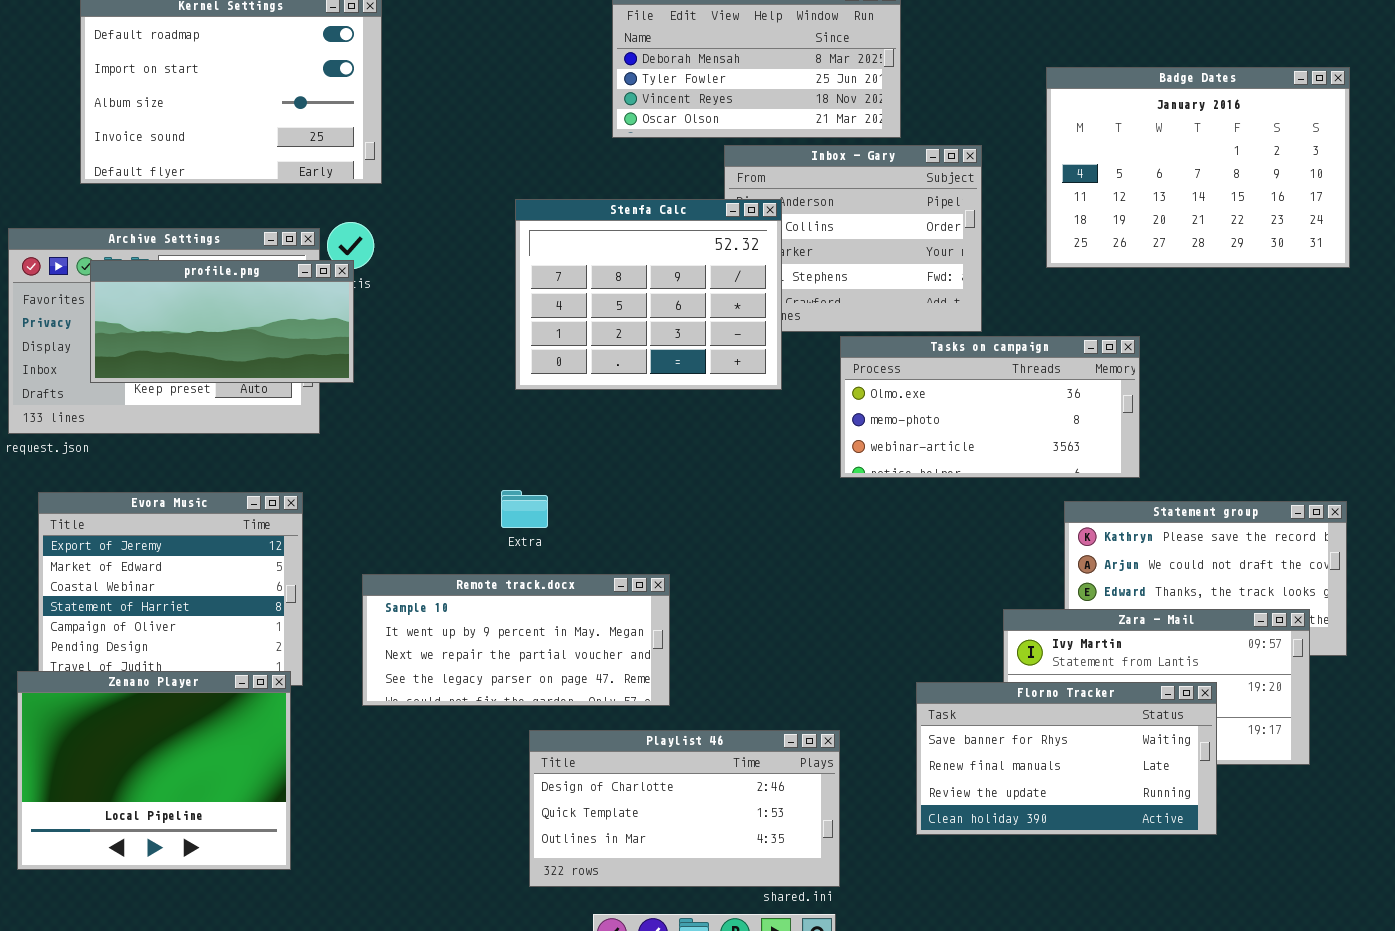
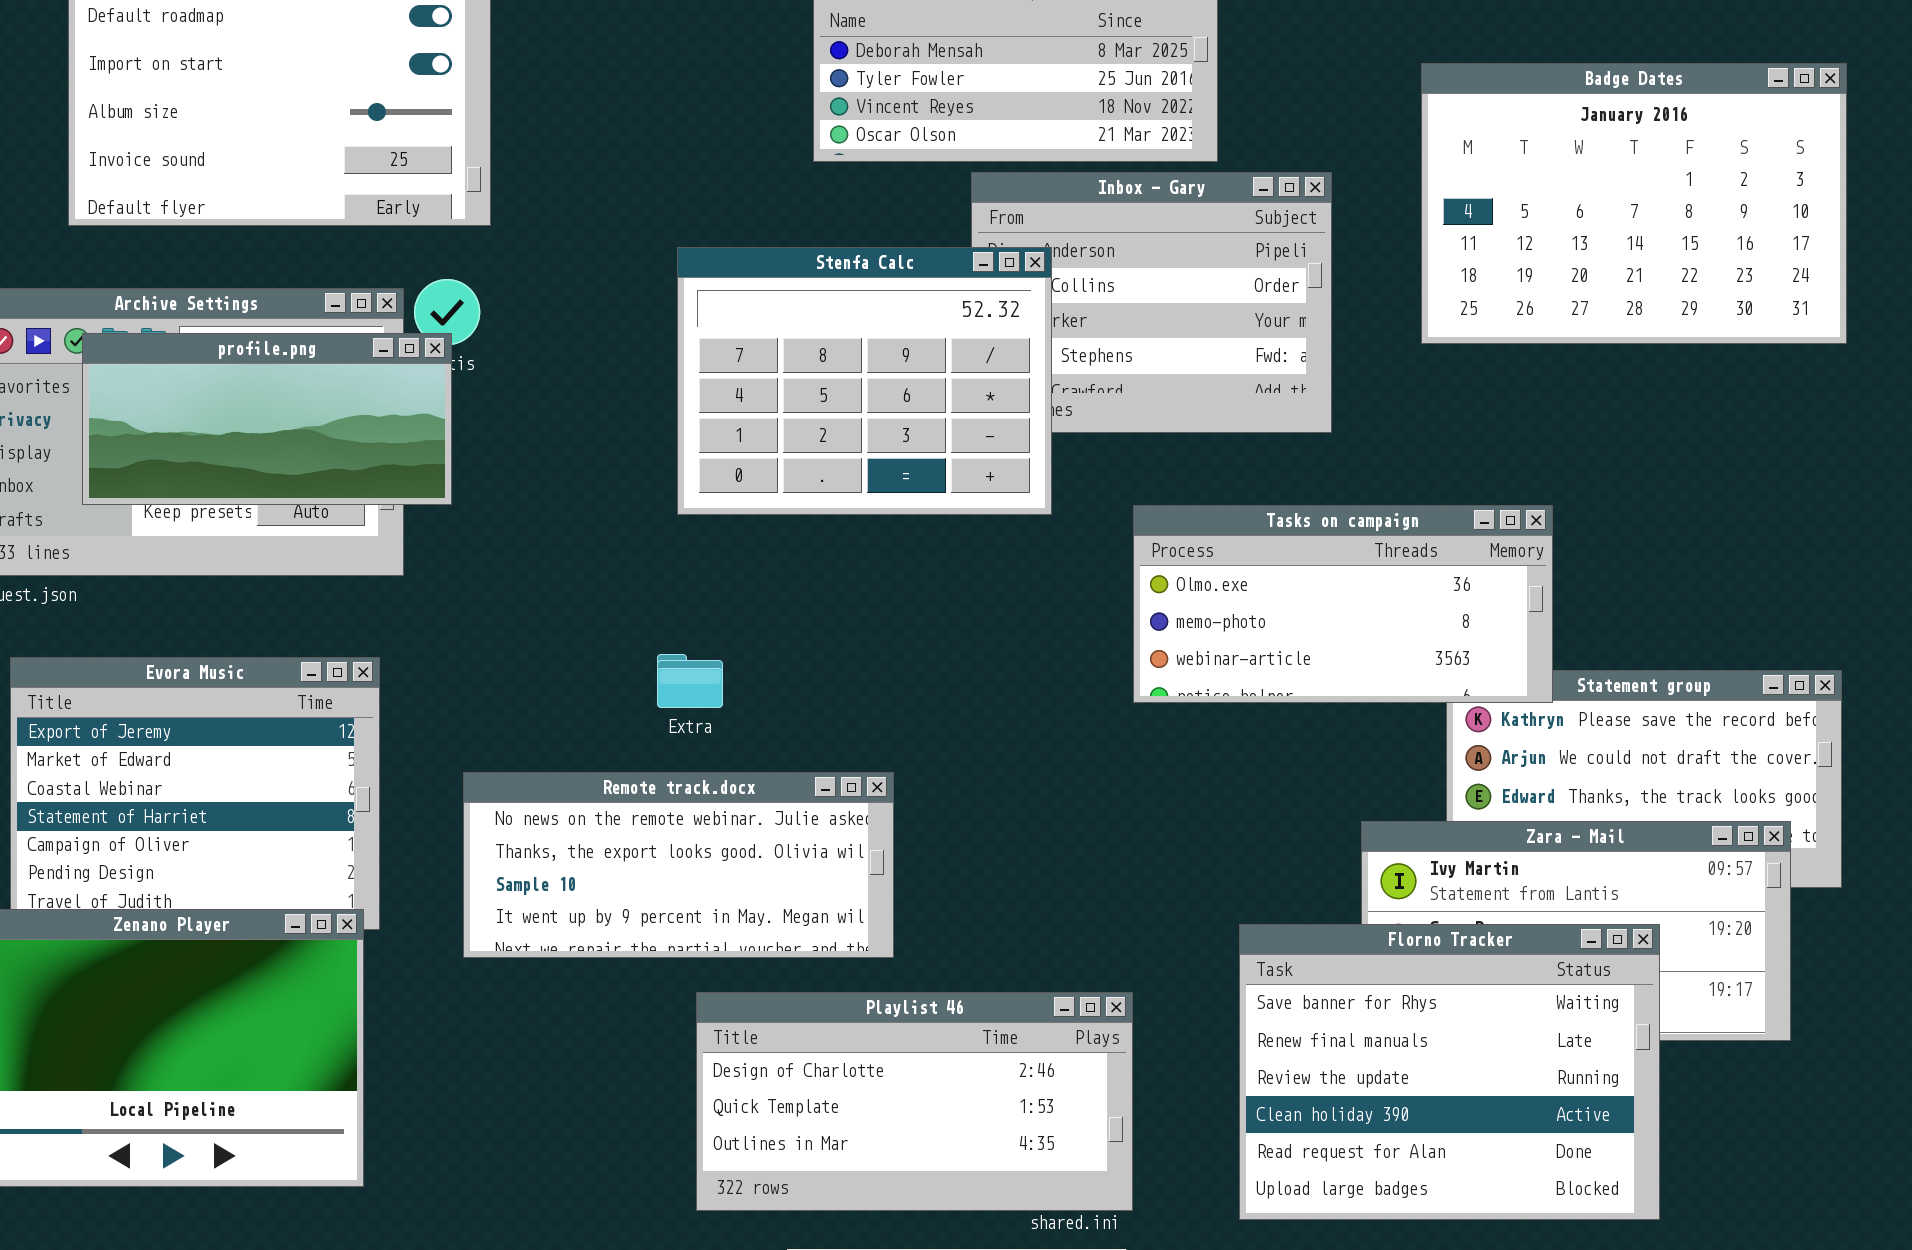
Tasks on campaign: [840,336,1140,478] -> [1133,505,1553,703], moved
Remote track.docx: [362,574,670,706] -> [463,772,894,958], scrolled up 2 rows
Florno Tracker: [916,682,1217,835] -> [1239,924,1660,1220], resized

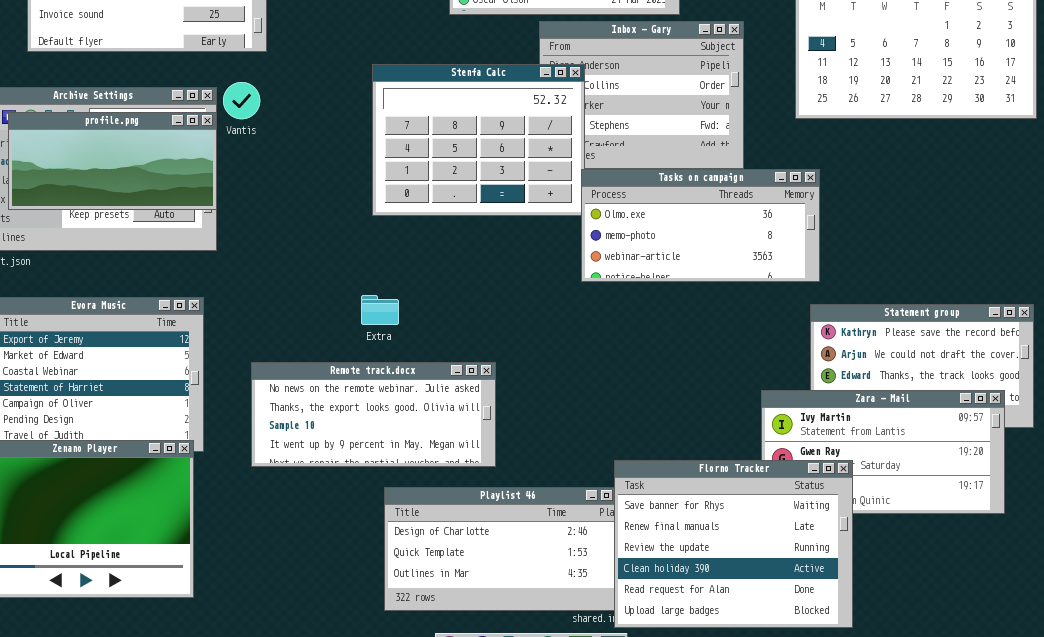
profile.png: [82,333,452,505] -> [8,112,217,210], moved
Tasks on campaign: [1133,505,1553,703] -> [581,169,820,282], moved
Florno Tracker: [1239,924,1660,1220] -> [614,460,853,628], moved

